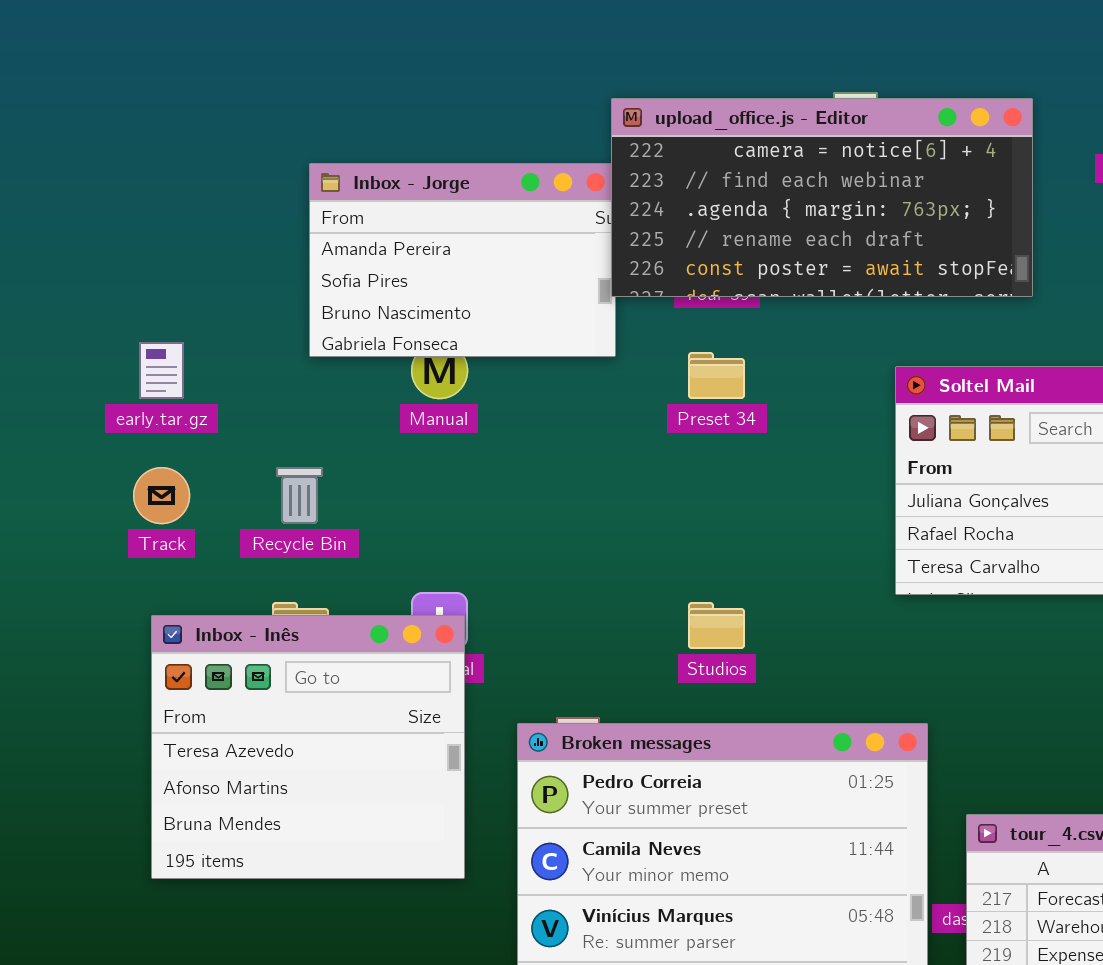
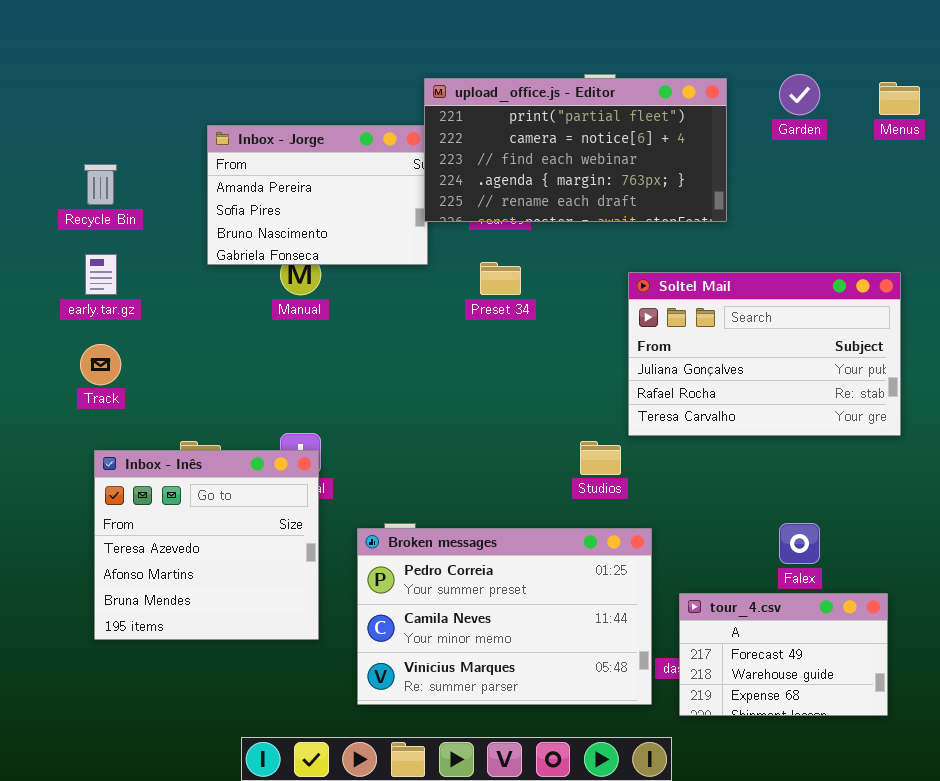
upload_office.js - Editor: [611,98,1033,297] -> [424,78,727,222], scrolled up 1 row
Recycle Bin: [276,467,323,524] -> [84,164,117,205], moved
Studios: [688,602,745,649] -> [580,441,621,475], moved

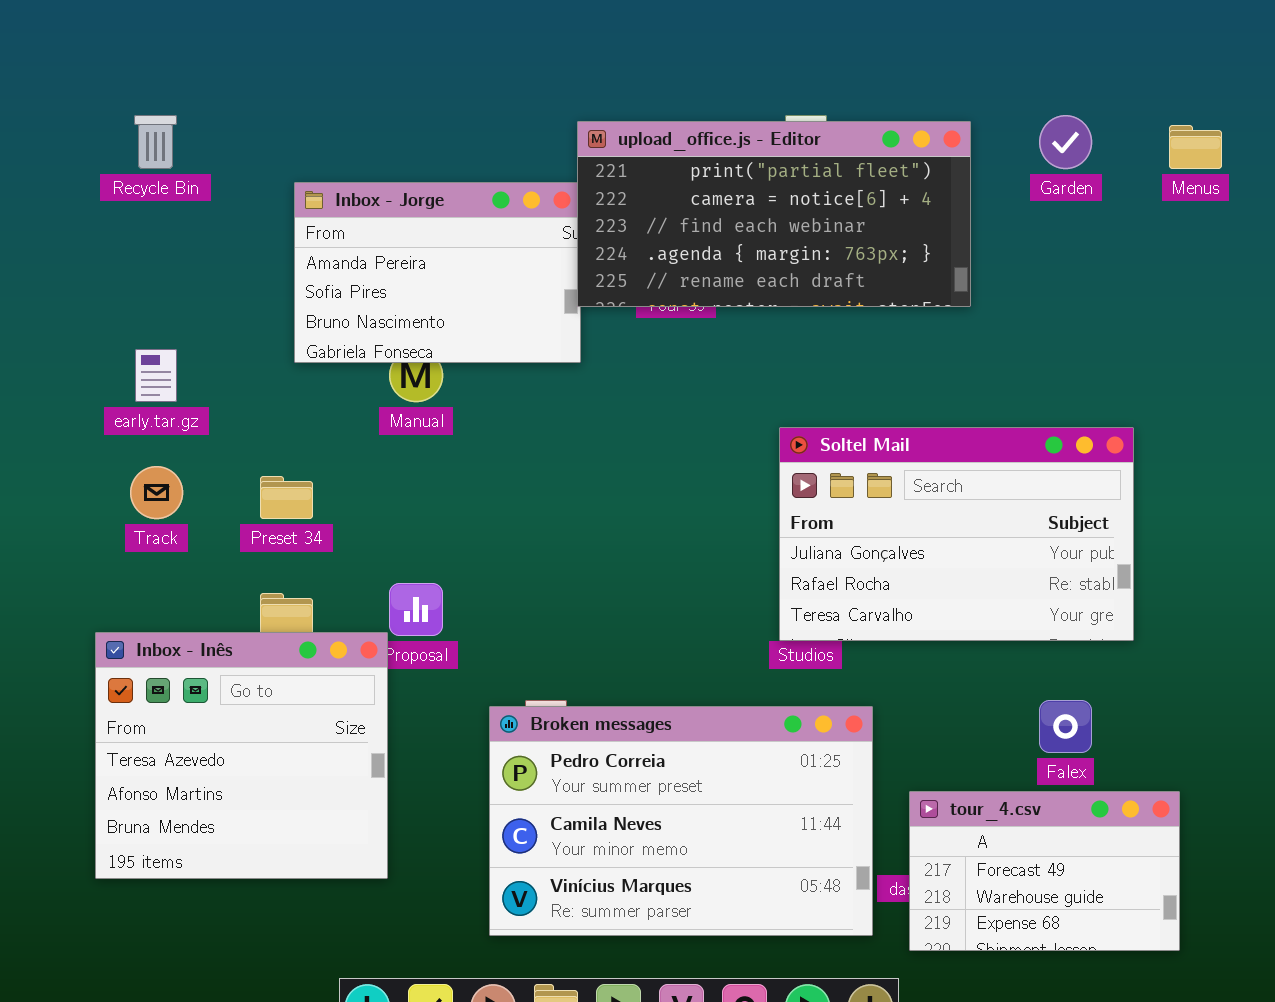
Recycle Bin: [84,164,117,205] -> [134,115,177,169], moved
Preset 34: [480,262,521,295] -> [260,476,313,519], moved
Soltel Mail: [628,272,901,436] -> [779,427,1134,641], moved
Inbox - Inês: [94,450,319,640] -> [95,632,388,879], moved

